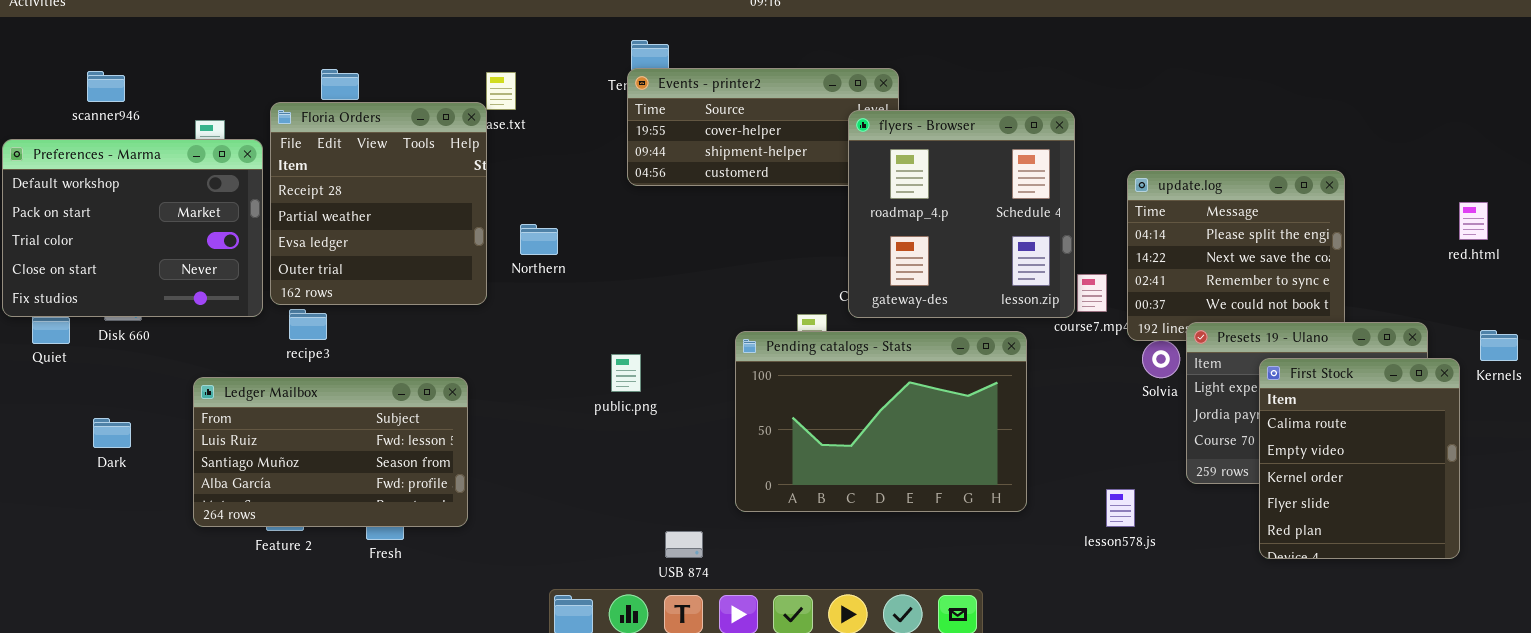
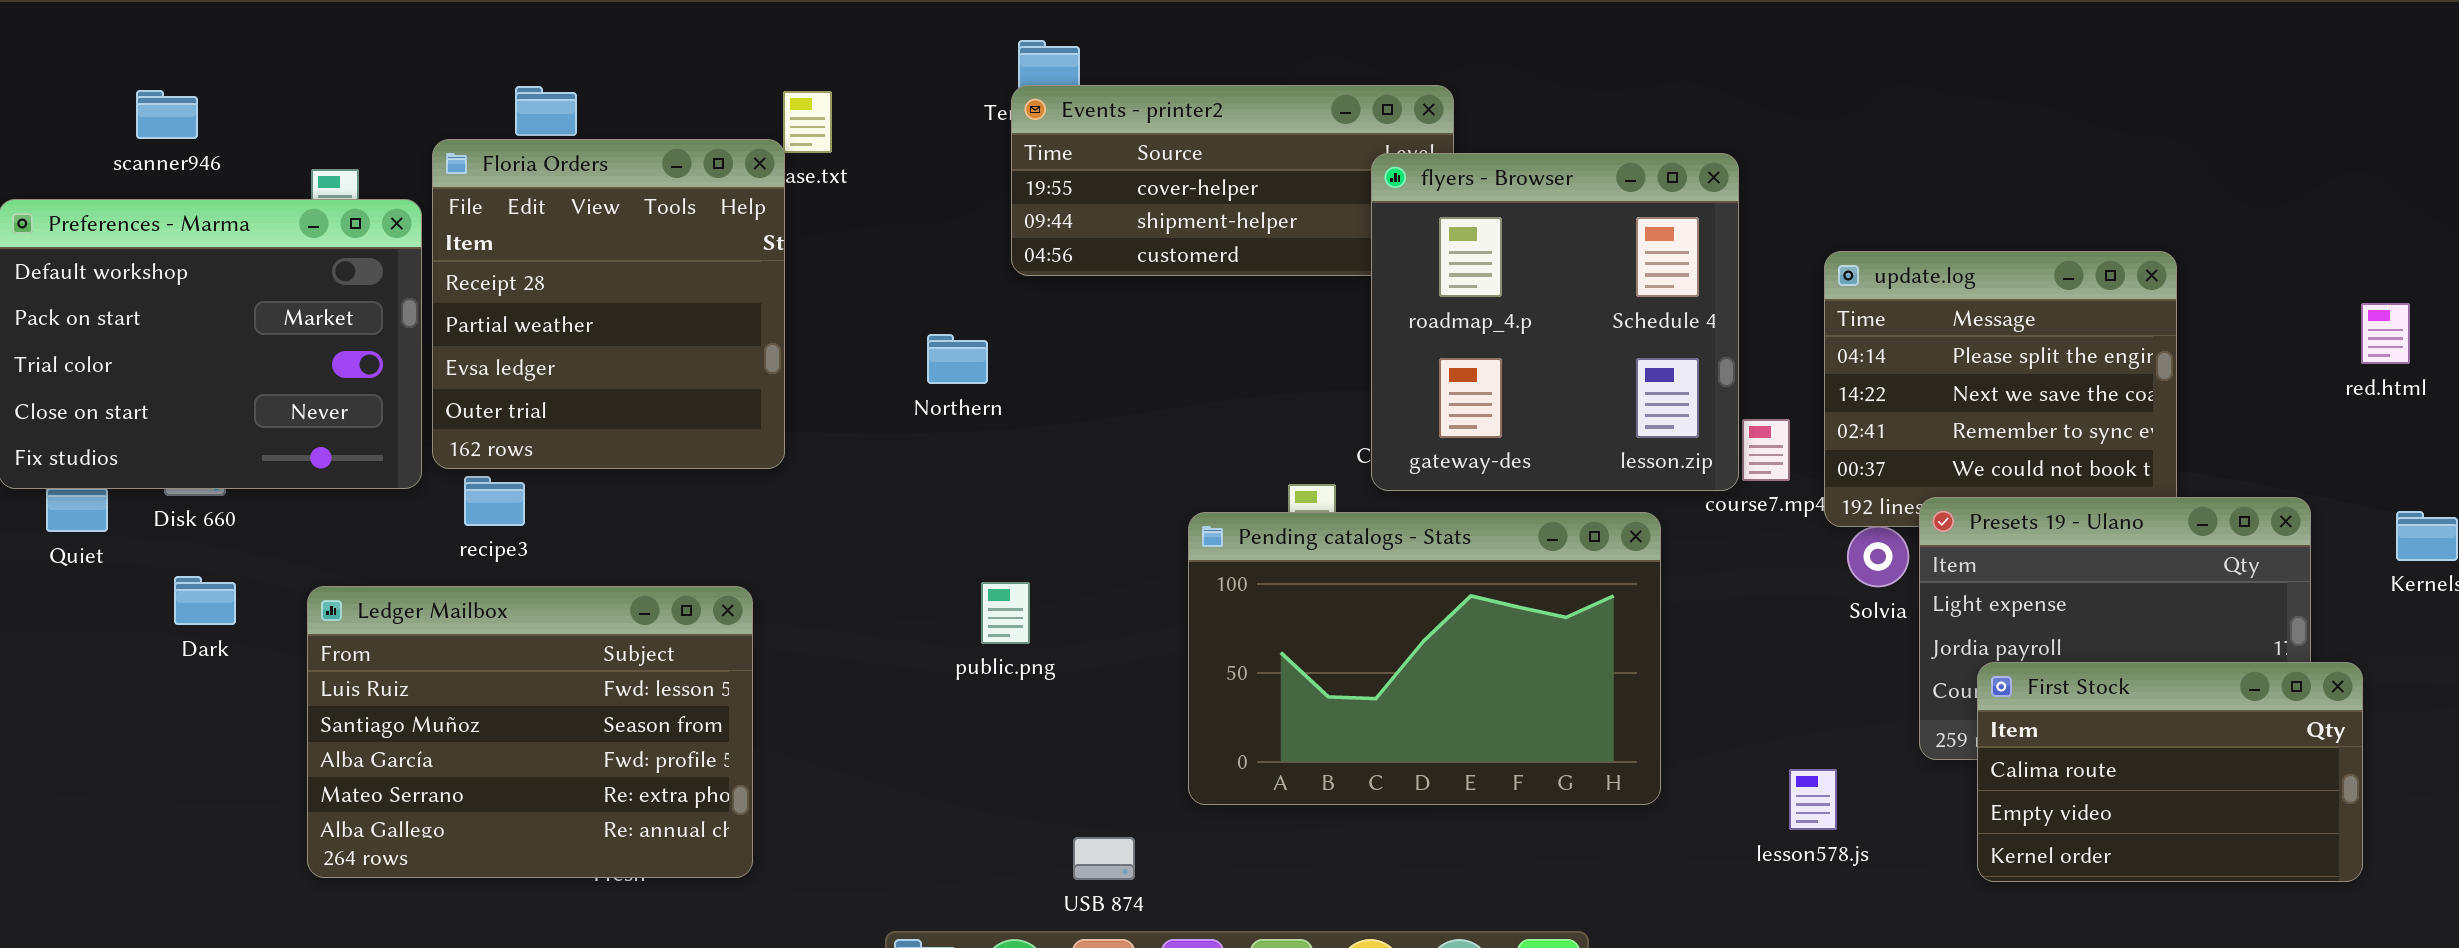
Northern: [520,224,558,255] -> [927,334,988,384], moved
public.png: [611,354,641,392] -> [981,582,1030,644], moved
First Stock: [1259,358,1460,559] -> [1977,662,2363,882], resized
Ledger Mailbox: [193,377,468,527] -> [307,586,753,878], resized
Dark: [93,418,131,448] -> [174,576,236,625], moved

